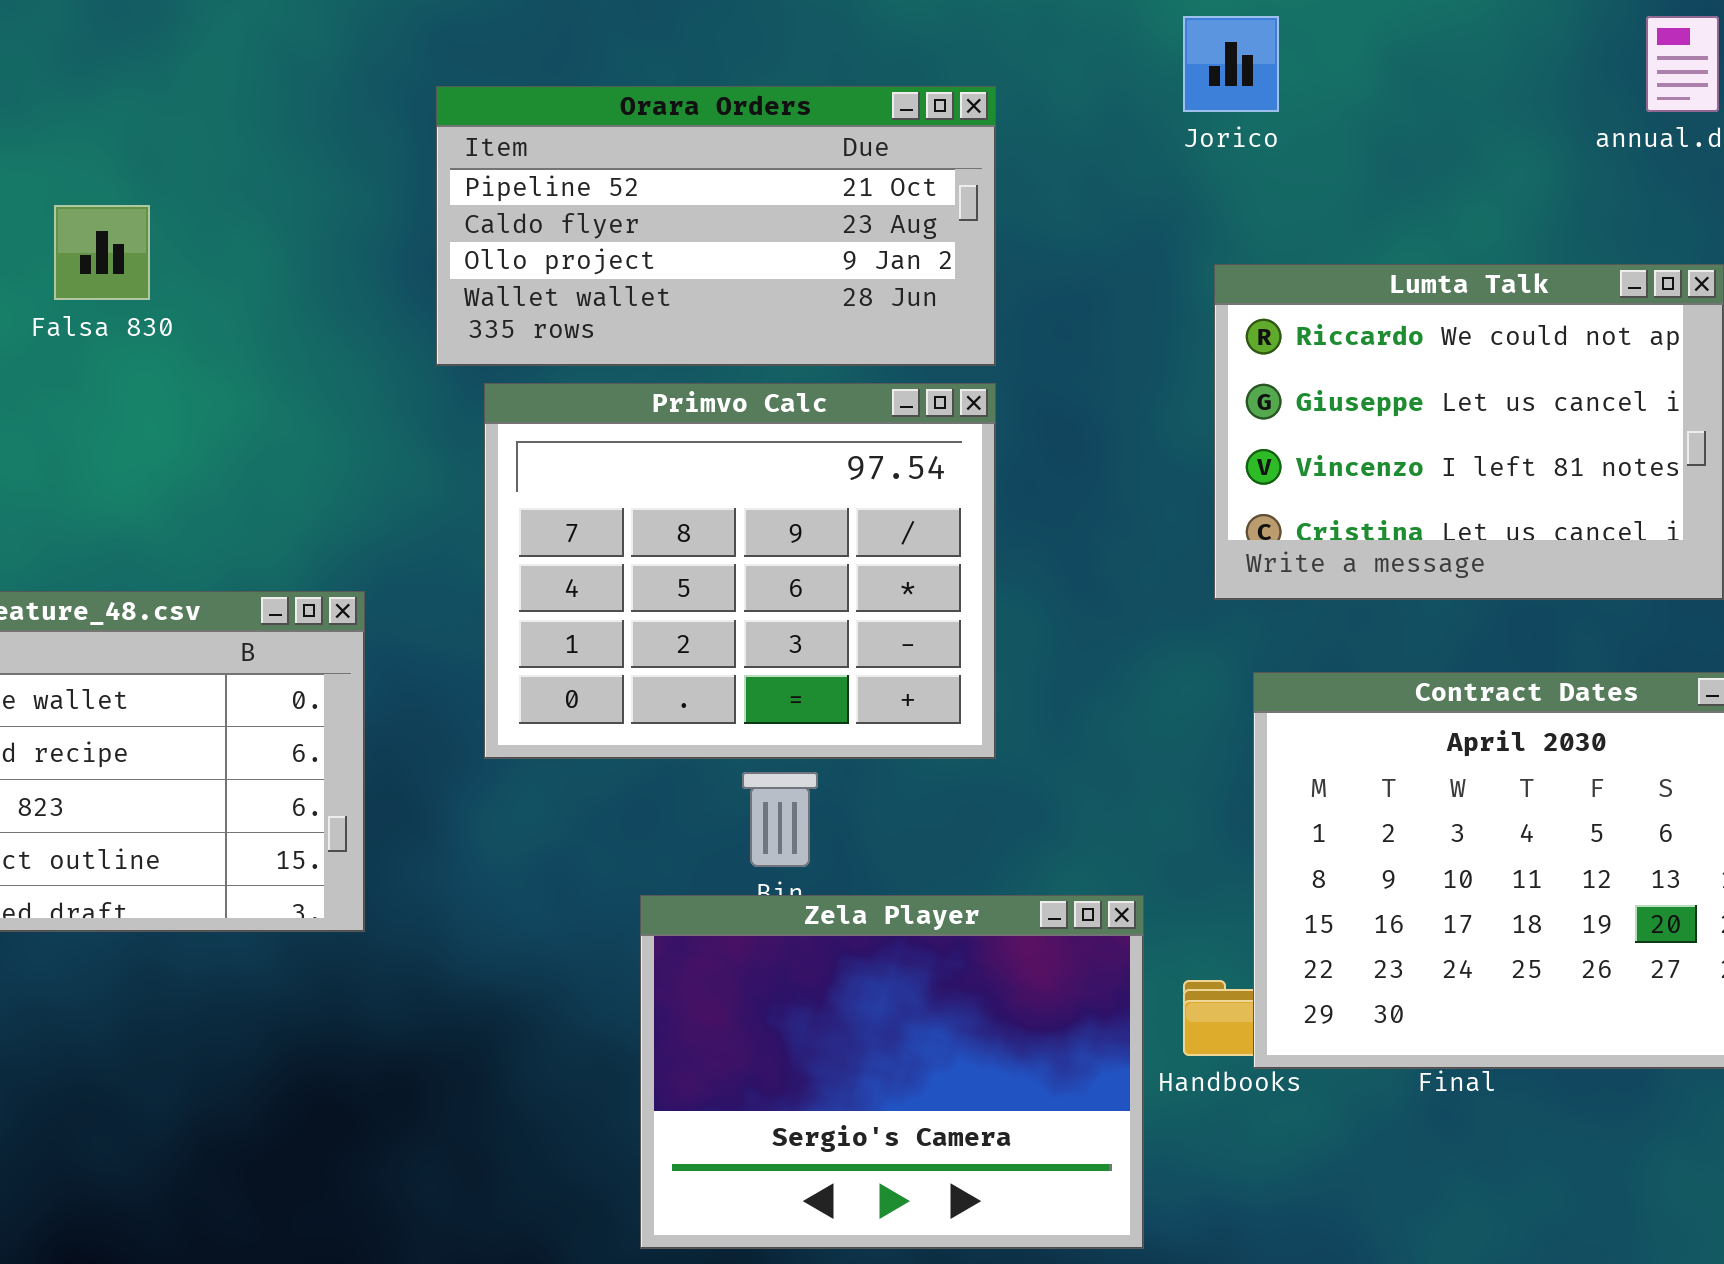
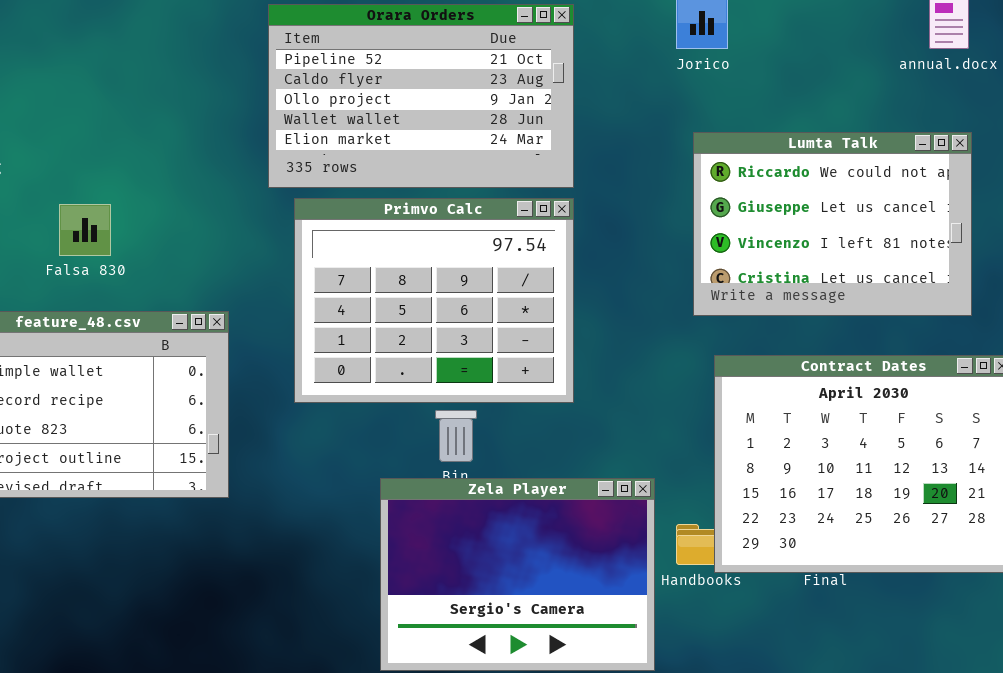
Orara Orders: [436,86,996,366] -> [268,4,574,188], resized
Falsa 830: [54,205,150,300] -> [59,204,111,256], moved

